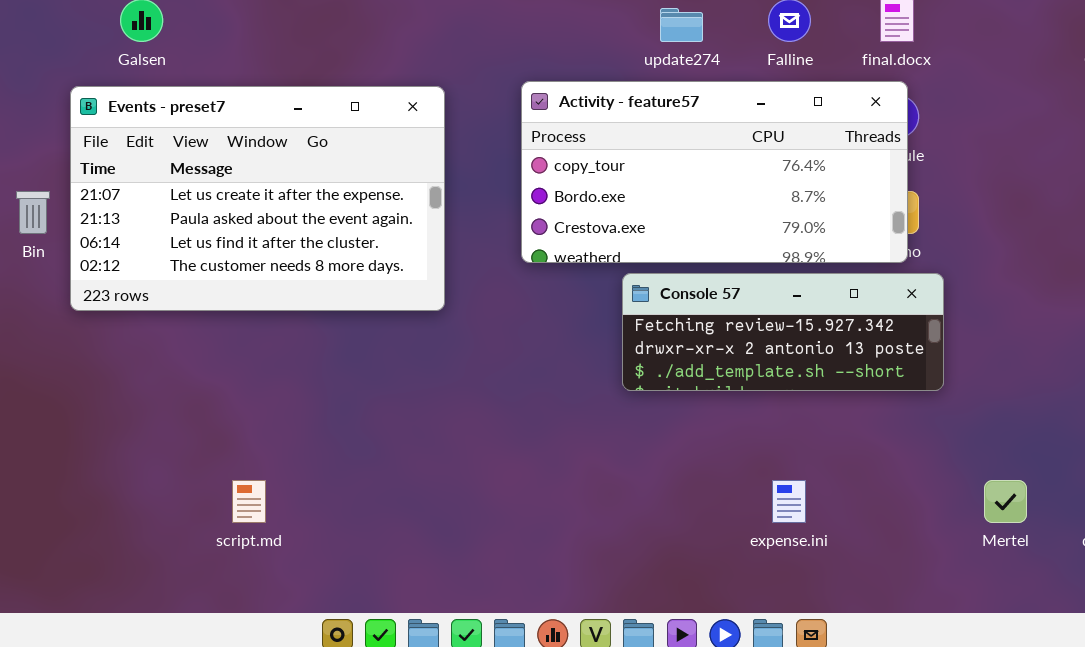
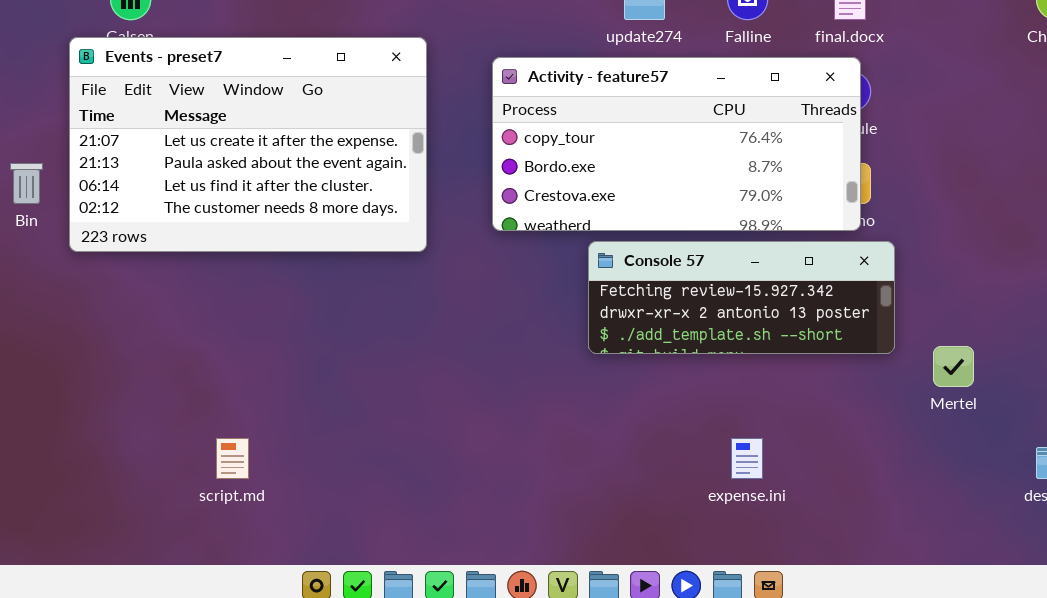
Events - preset7: [70,86,445,311] -> [69,37,427,252], moved
Mertel: [984,480,1027,523] -> [933,346,974,387], moved

